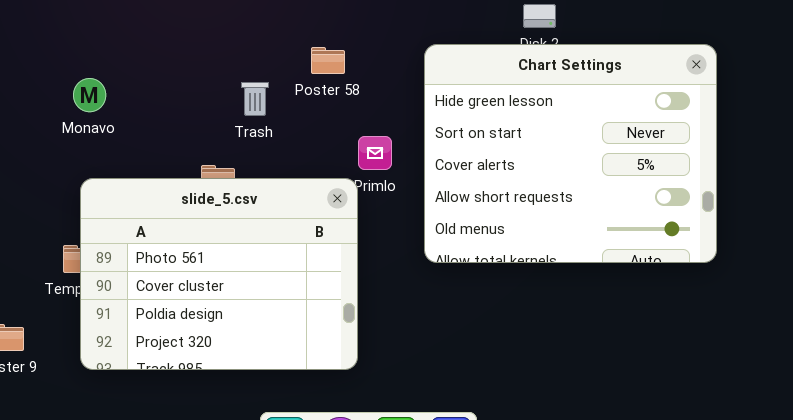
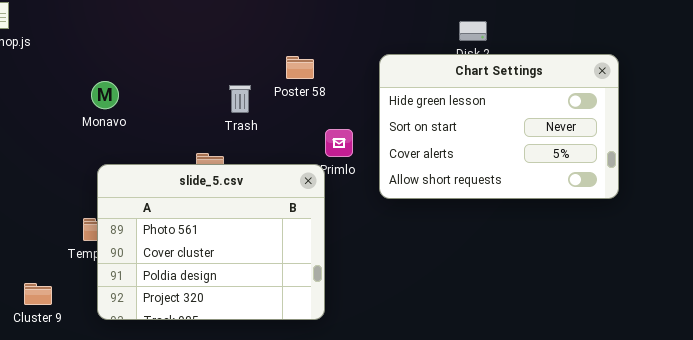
Chart Settings: [424,44,717,263] -> [379,54,619,199], resized

